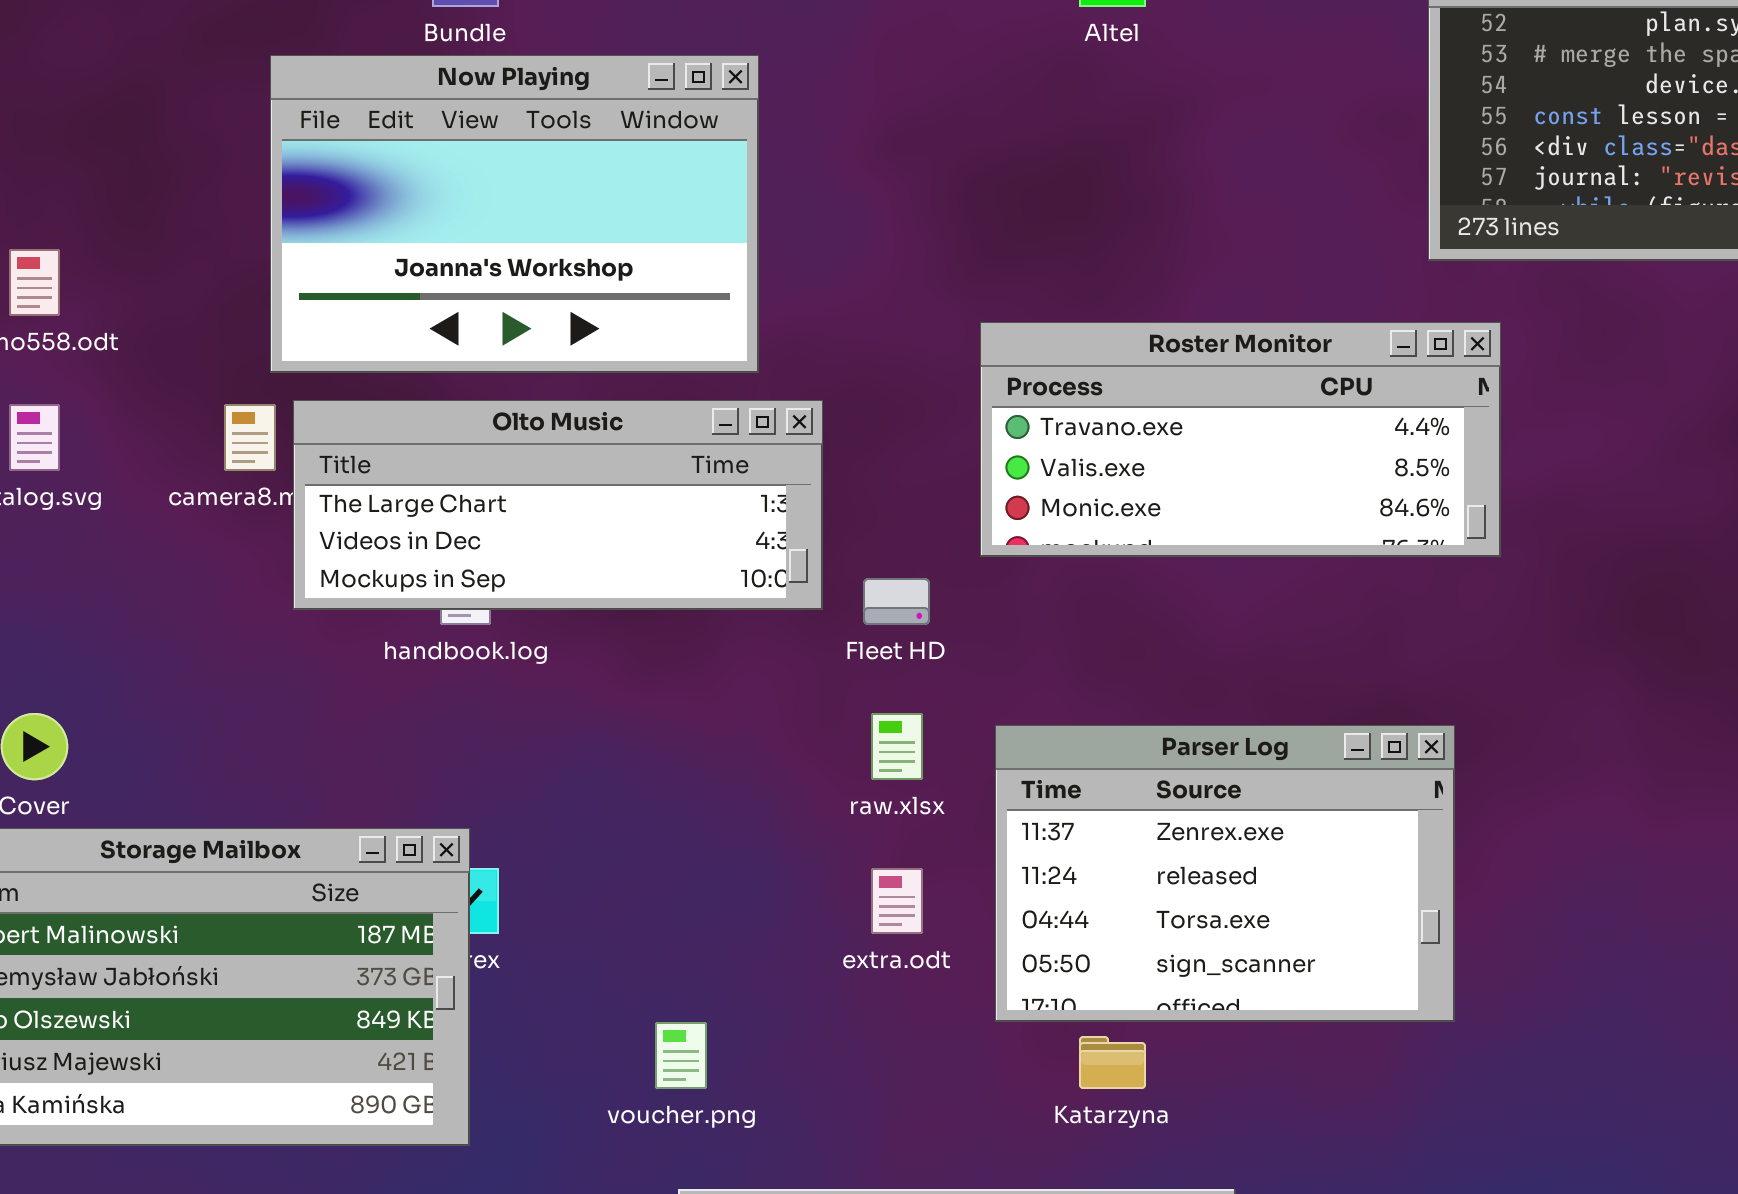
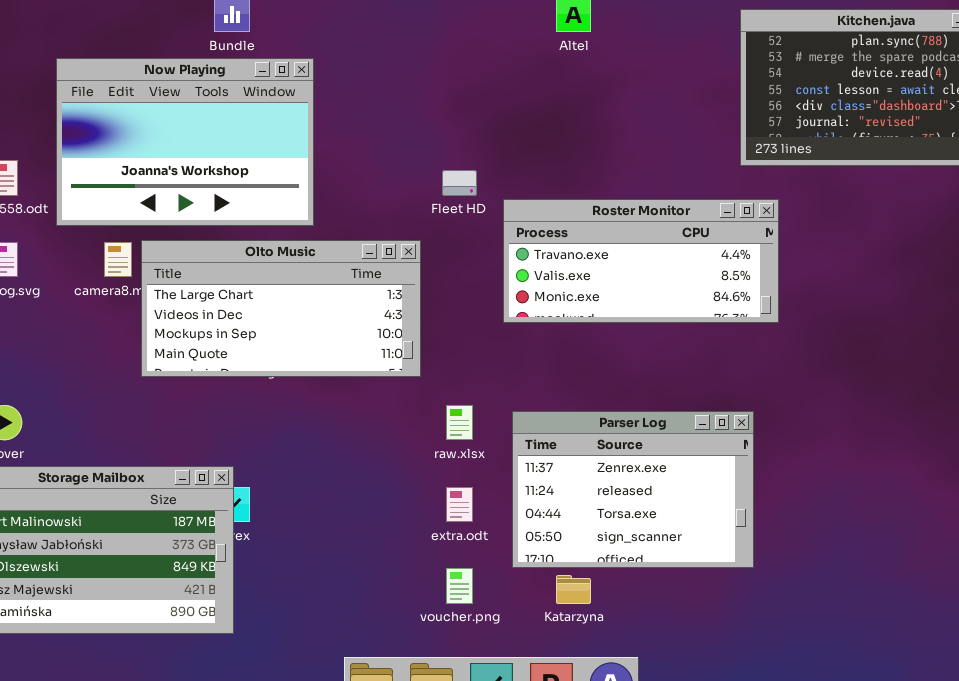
Now Playing: [270,55,759,373] -> [56,58,314,226], moved
Olto Music: [293,400,823,610] -> [141,240,421,377], resized
Fleet HD: [863,578,930,625] -> [442,170,477,196], moved
voucher.png: [655,1022,707,1089] -> [446,568,473,604], moved

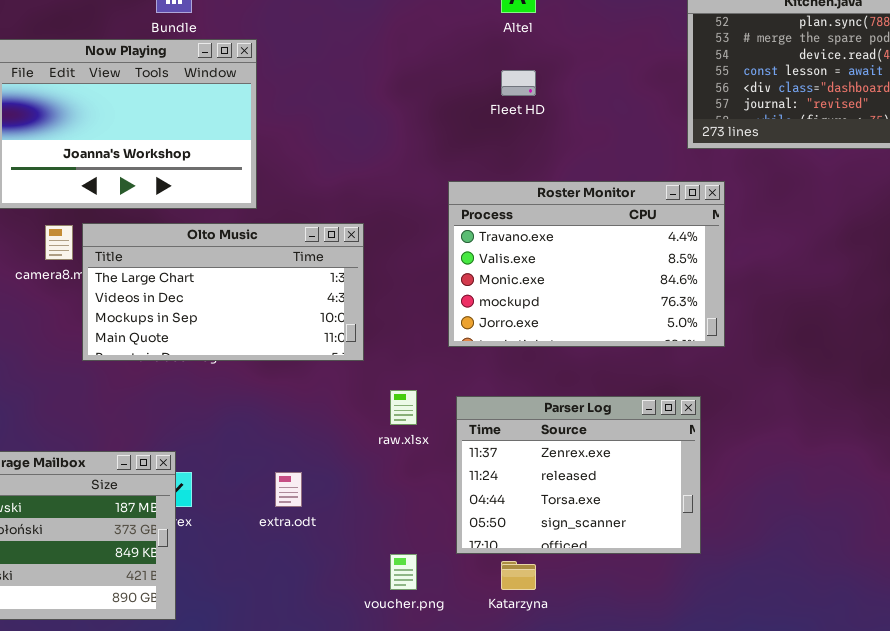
Fleet HD: [442,170,477,196] -> [501,70,536,96], moved
Roster Monitor: [503,199,779,323] -> [448,181,725,347], resized
extra.odt: [446,487,473,522] -> [275,472,302,507], moved

